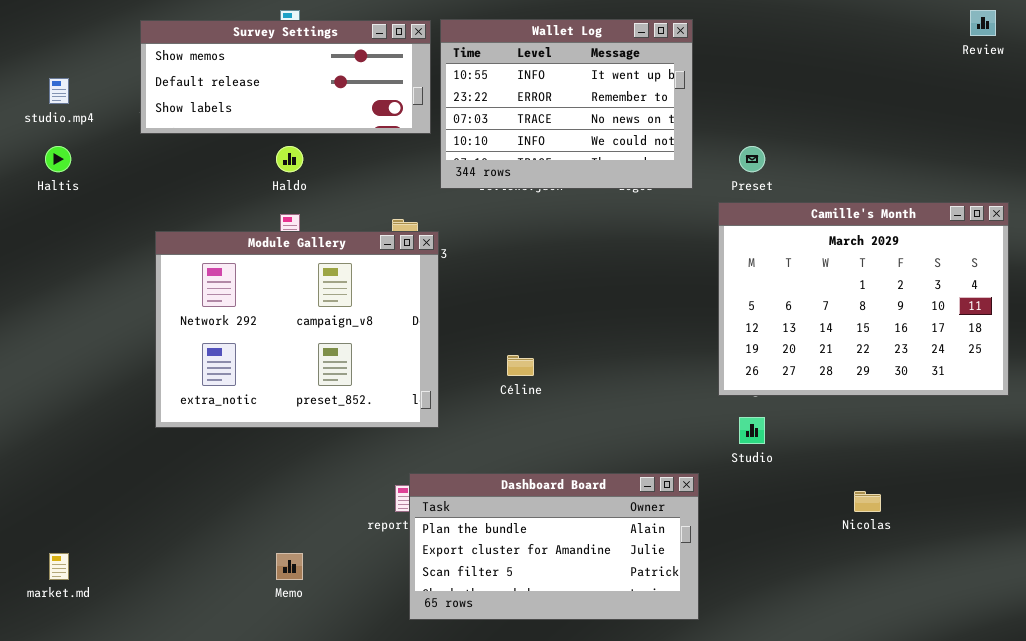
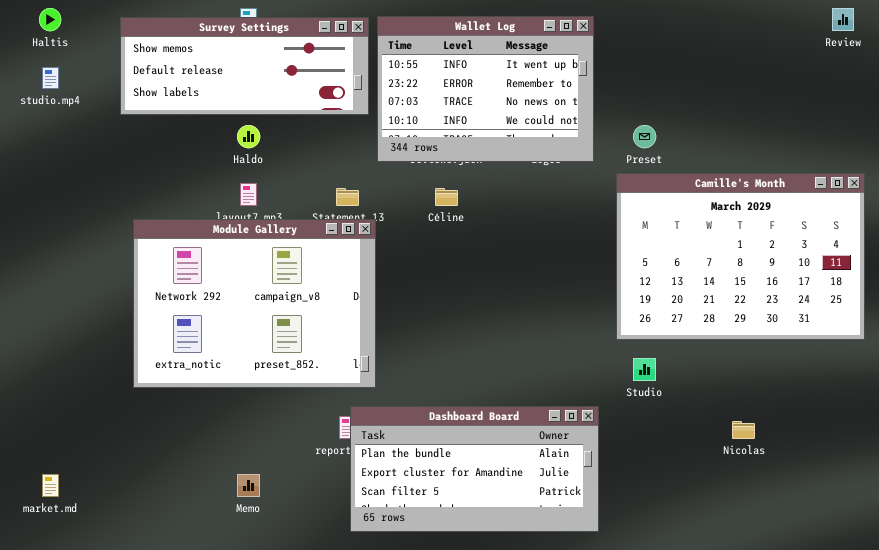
Haltis: [45,146,71,172] -> [39,8,61,31], moved
Module Gallery: [155,231,439,428] -> [133,219,376,388], moved
Céline: [507,355,534,376] -> [435,188,458,206], moved

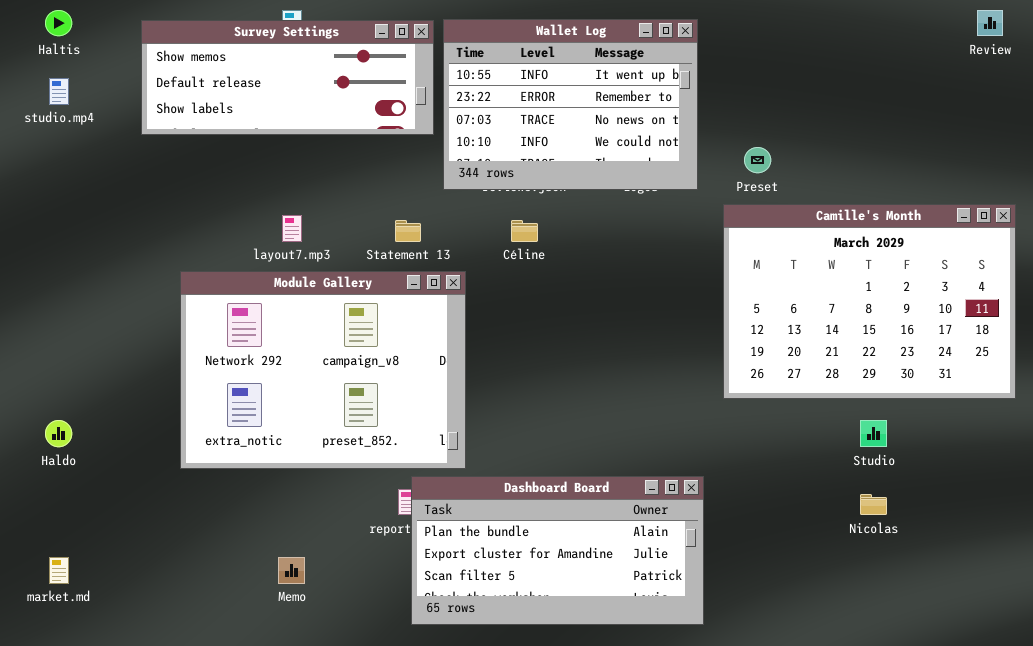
Haldo: [237,125,260,148] -> [45,420,72,447], moved
Module Gallery: [133,219,376,388] -> [180,271,466,469], moved
Studio: [633,358,656,381] -> [860,420,887,447], moved

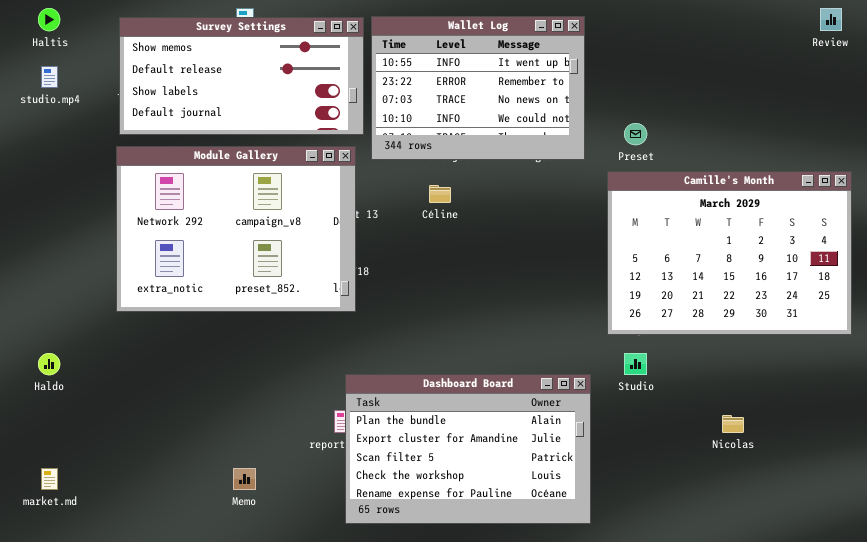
Survey Settings: [141,20,434,135] -> [119,17,364,135], resized
Module Gallery: [180,271,466,469] -> [116,146,356,312], moved
Studio: [860,420,887,447] -> [624,353,647,375], moved
Dashboard Board: [411,476,704,625] -> [345,374,591,524], resized

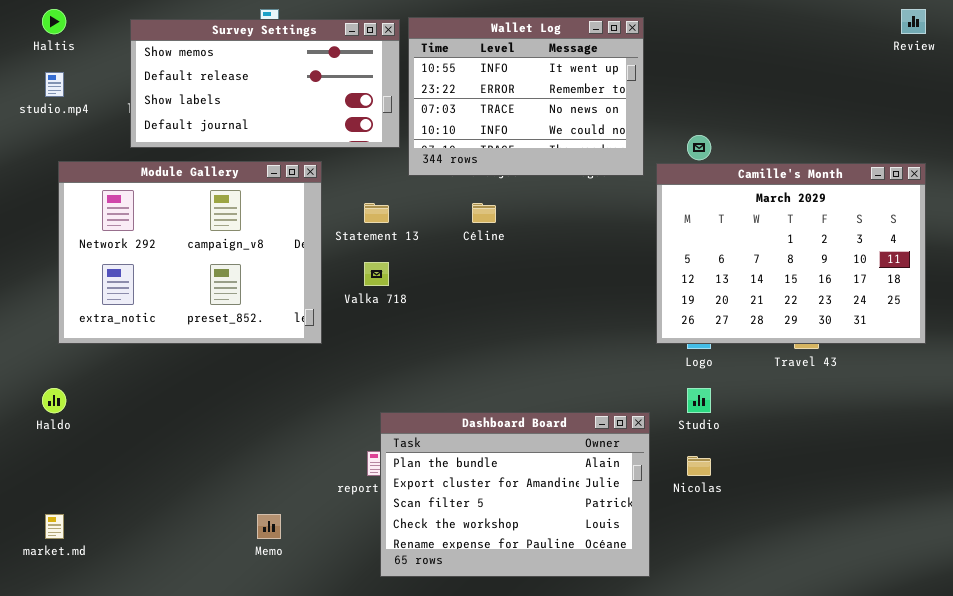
Module Gallery: [116,146,356,312] -> [58,161,322,344], moved
Camille's Month: [607,171,852,335] -> [656,163,926,344], moved
Nicolas: [722,415,744,433] -> [687,456,711,476], moved

